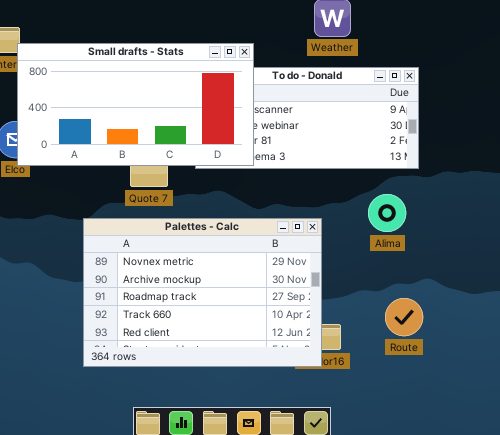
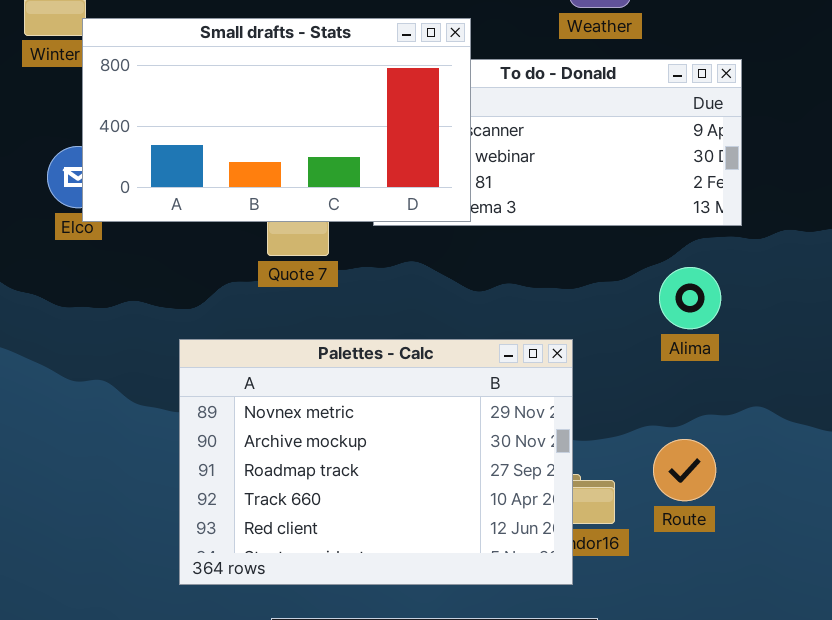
Palettes - Calc: [83,218,322,367] -> [179,339,573,585], moved
Route: [385,298,423,336] -> [653,439,716,501], moved

